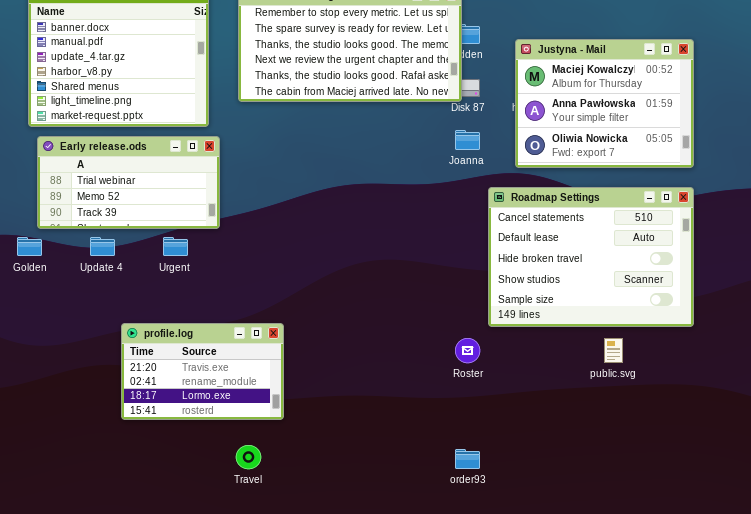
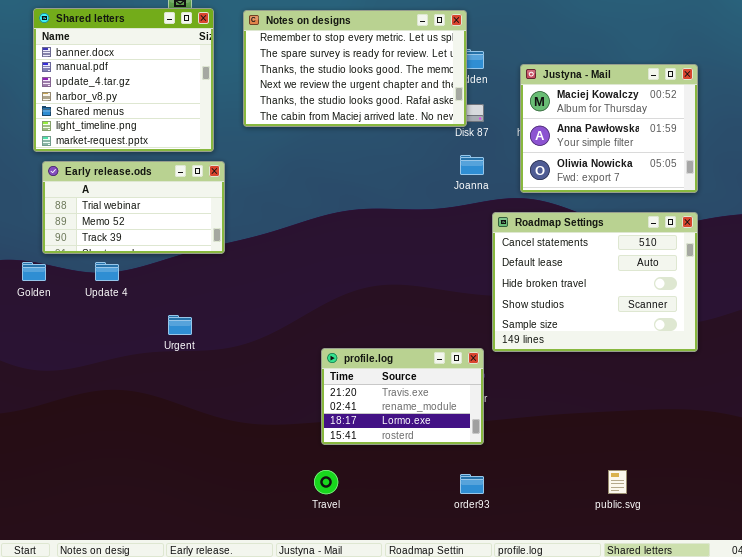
Urgent: [163,237,188,256] -> [168,315,192,335], moved
profile.log: [121,323,284,420] -> [321,348,484,445], moved
public.svg: [604,338,623,363] -> [608,470,627,494], moved
Travel: [236,445,261,469] -> [314,470,338,494], moved

